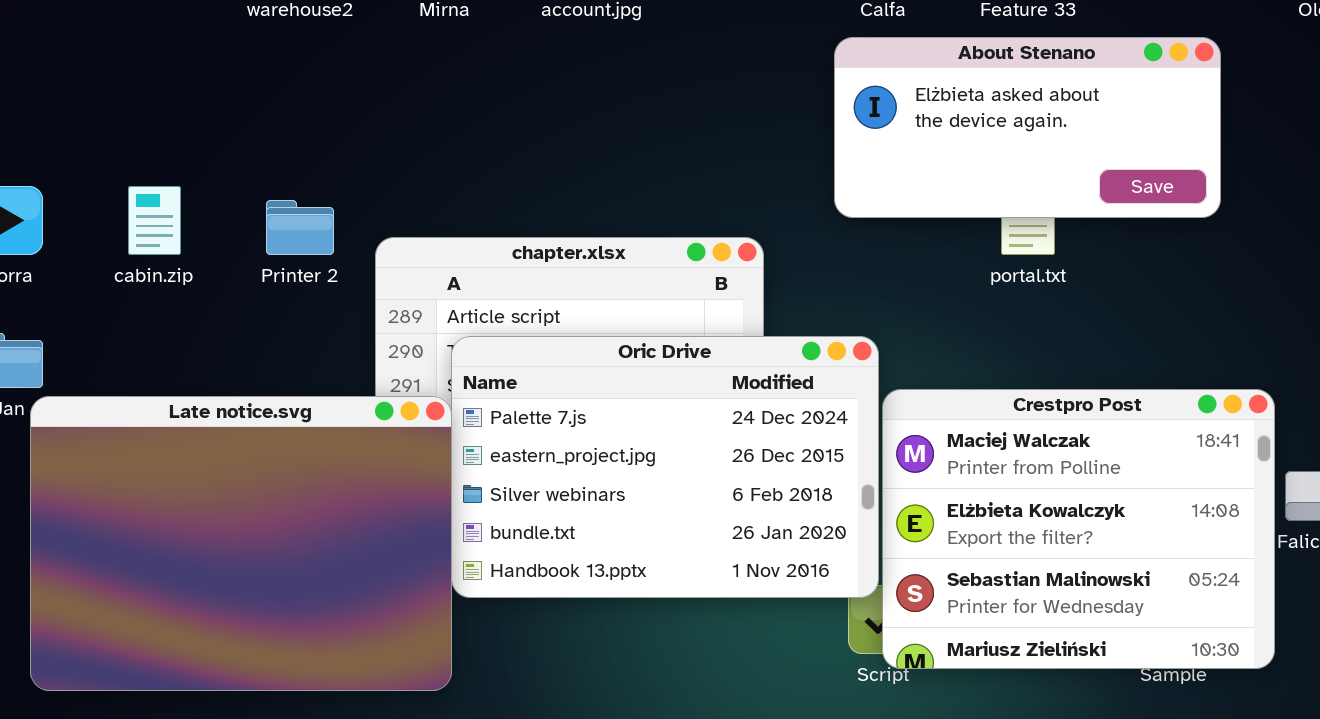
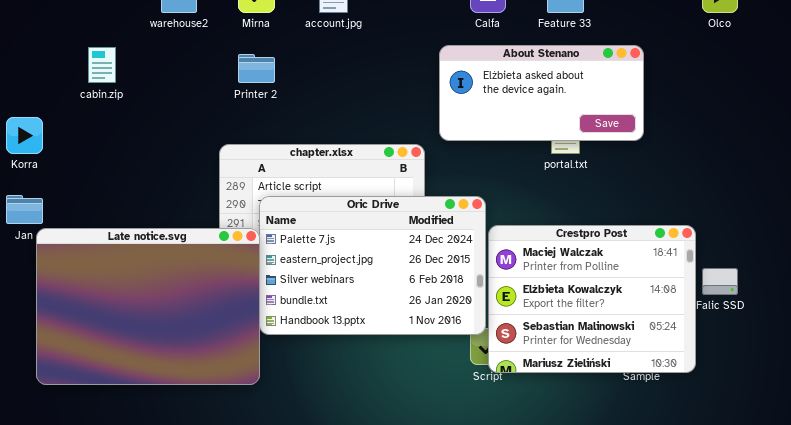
About Stenano: [834,37,1221,218] -> [439,45,644,141], moved
cabin.zip: [128,186,181,255] -> [88,47,116,83], moved
Printer 2: [266,200,334,255] -> [238,54,275,83], moved

